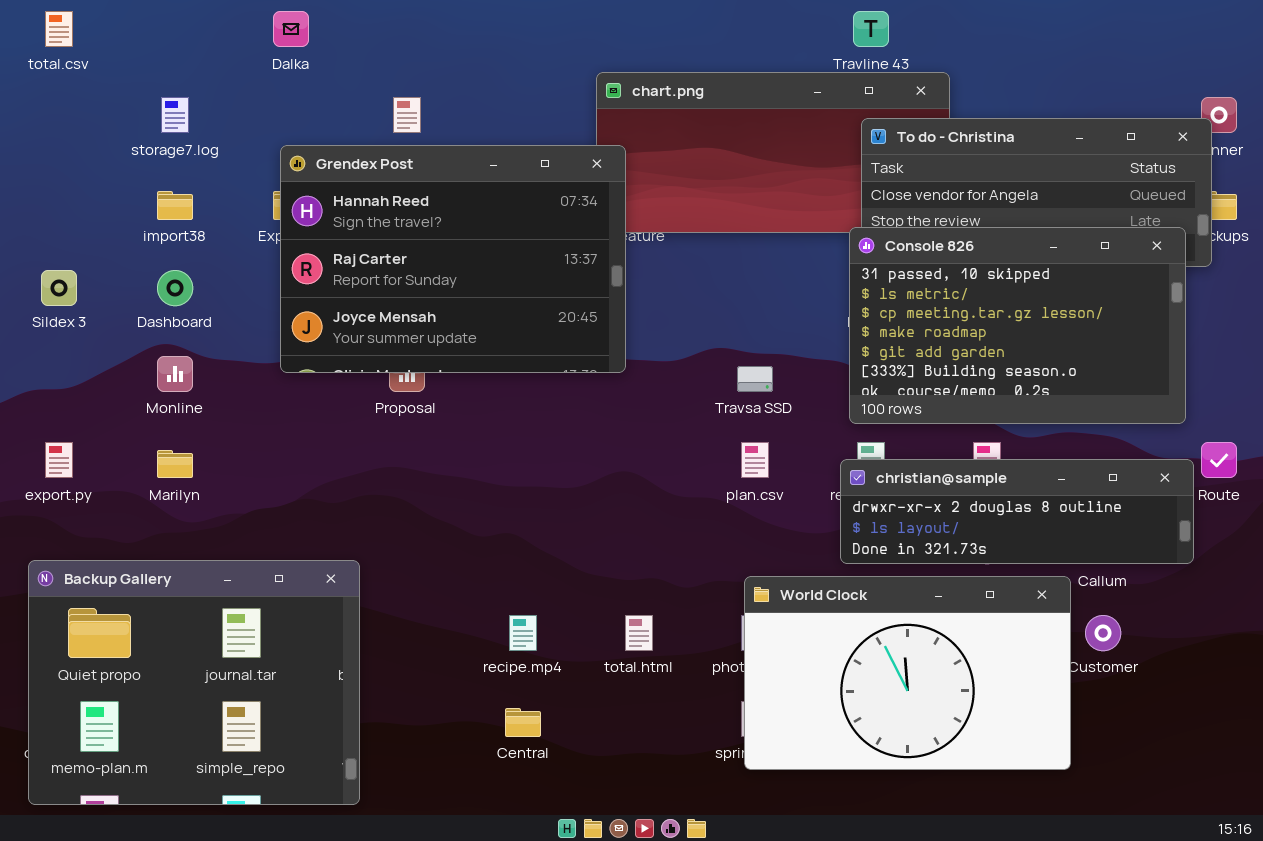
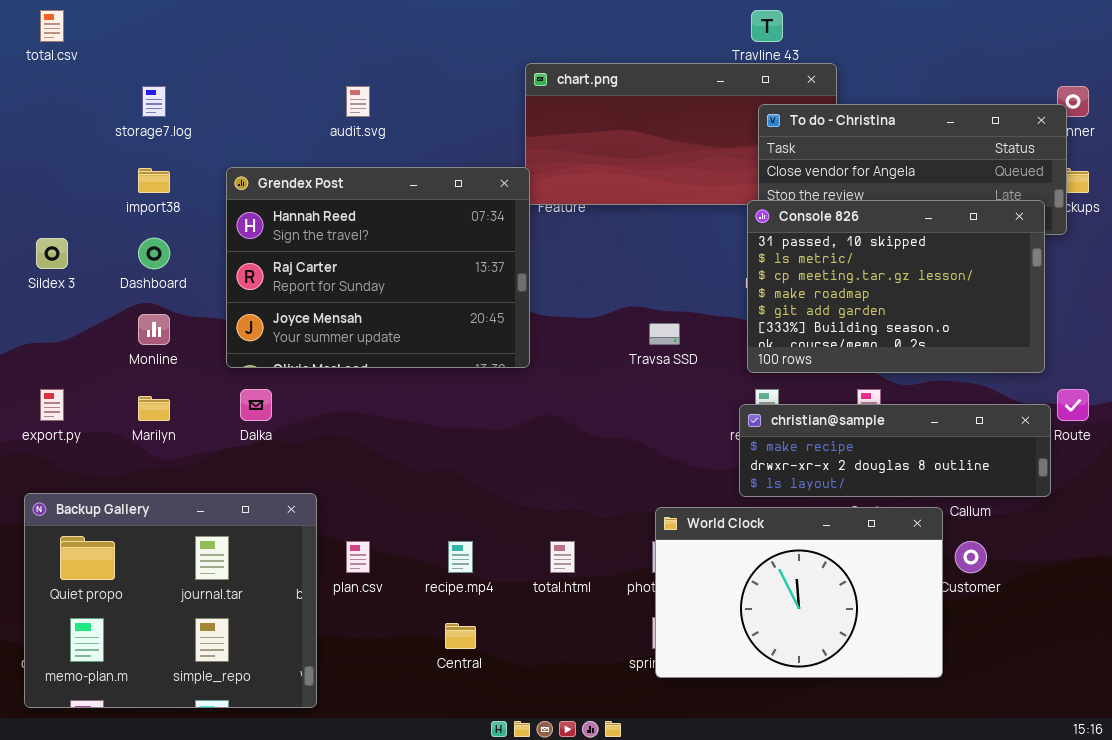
Dalka: [273,11,309,47] -> [240,389,272,421], moved
Grendex Post: [280,145,626,373] -> [226,167,530,368], moved
plan.csv: [741,442,769,478] -> [346,541,370,573], moved
christian@sample: [840,459,1194,564] -> [739,404,1051,497], scrolled up 1 row

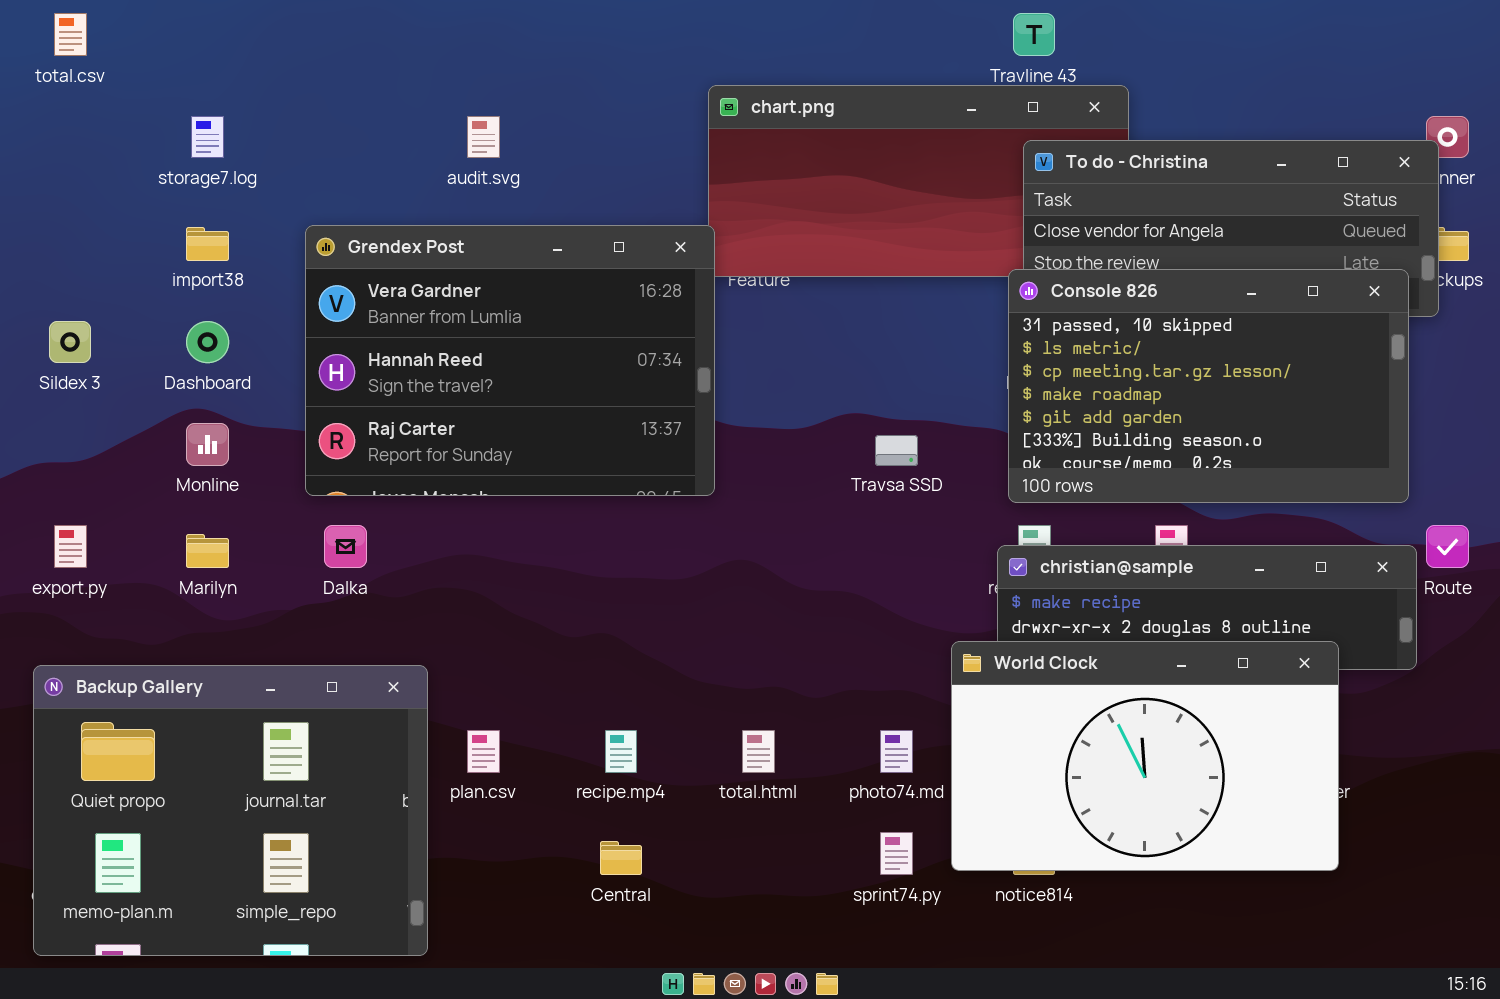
Grendex Post: [226,167,530,368] -> [305,225,715,496], scrolled up 1 row
World Clock: [655,507,943,678] -> [951,641,1339,871], moved

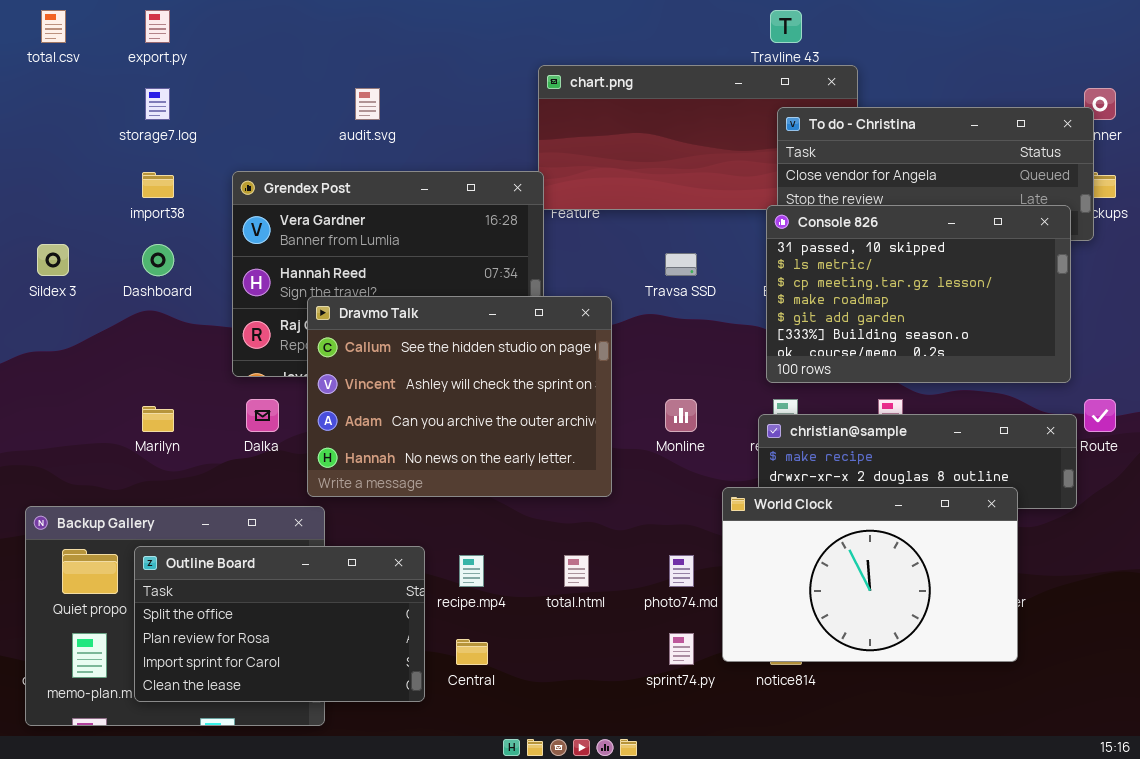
Dravmo Talk: none -> [307,296,612,497], opened
Monline: [186,423,229,466] -> [665,399,697,432], moved
Travsa SSD: [875,435,918,466] -> [665,253,697,276], moved
export.py: [54,525,87,568] -> [145,10,170,43], moved
Outline Board: none -> [134,546,425,702], opened

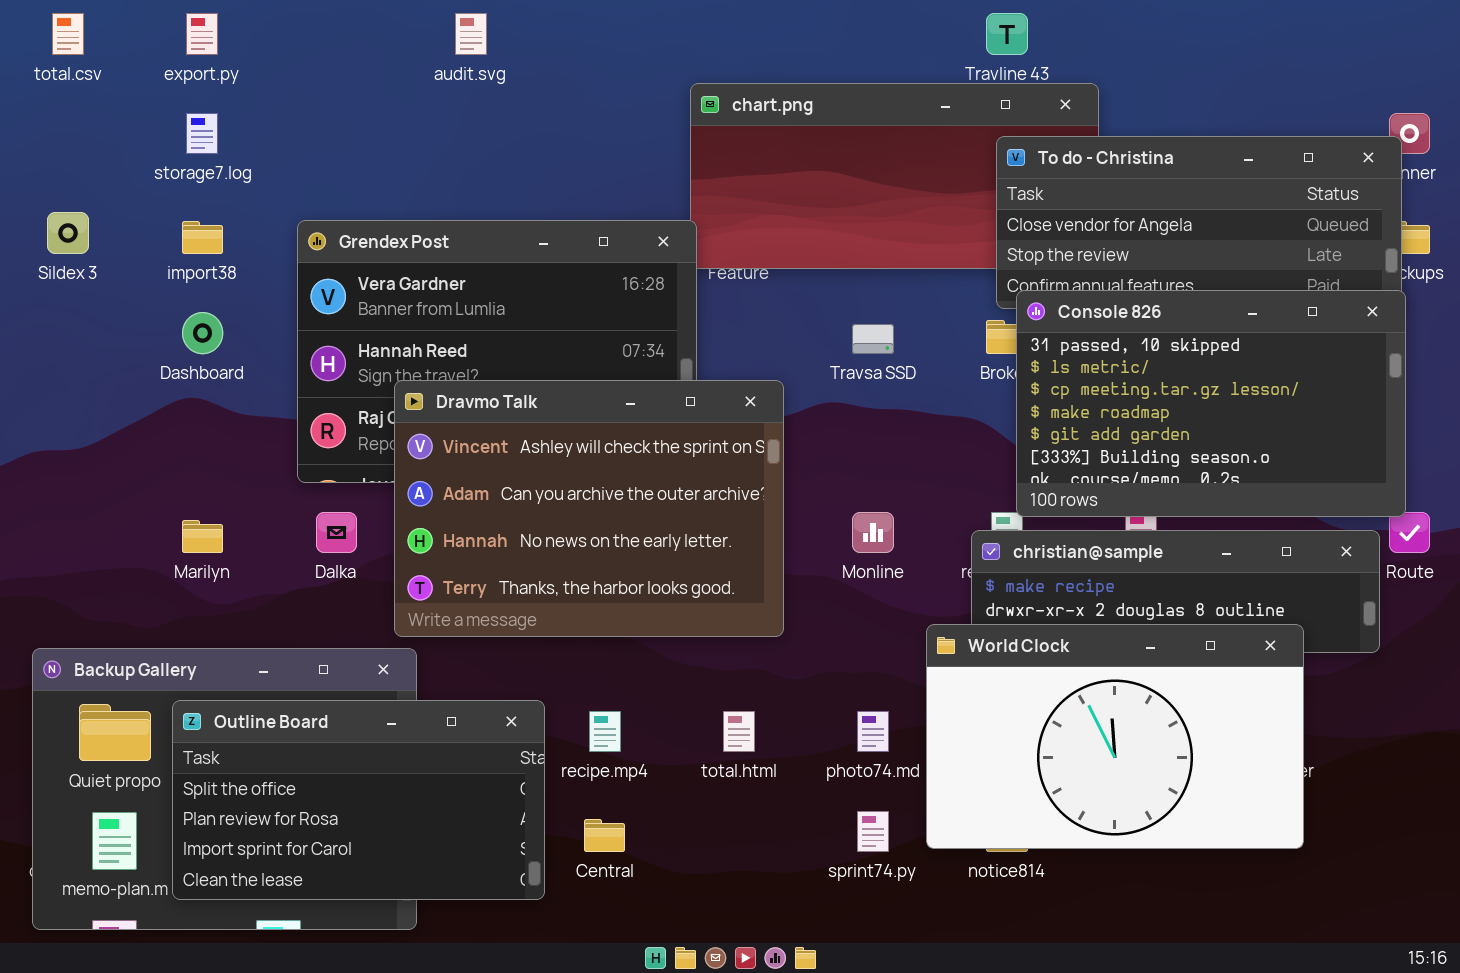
audit.svg: [355,88,380,120] -> [455,13,487,55], moved
Console 826: [766,205,1071,383] -> [1016,290,1406,517], moved
Sildex 3: [37,244,69,276] -> [47,212,89,254], moved
Dravmo Talk: [307,296,612,497] -> [394,380,784,637], scrolled down 1 row

